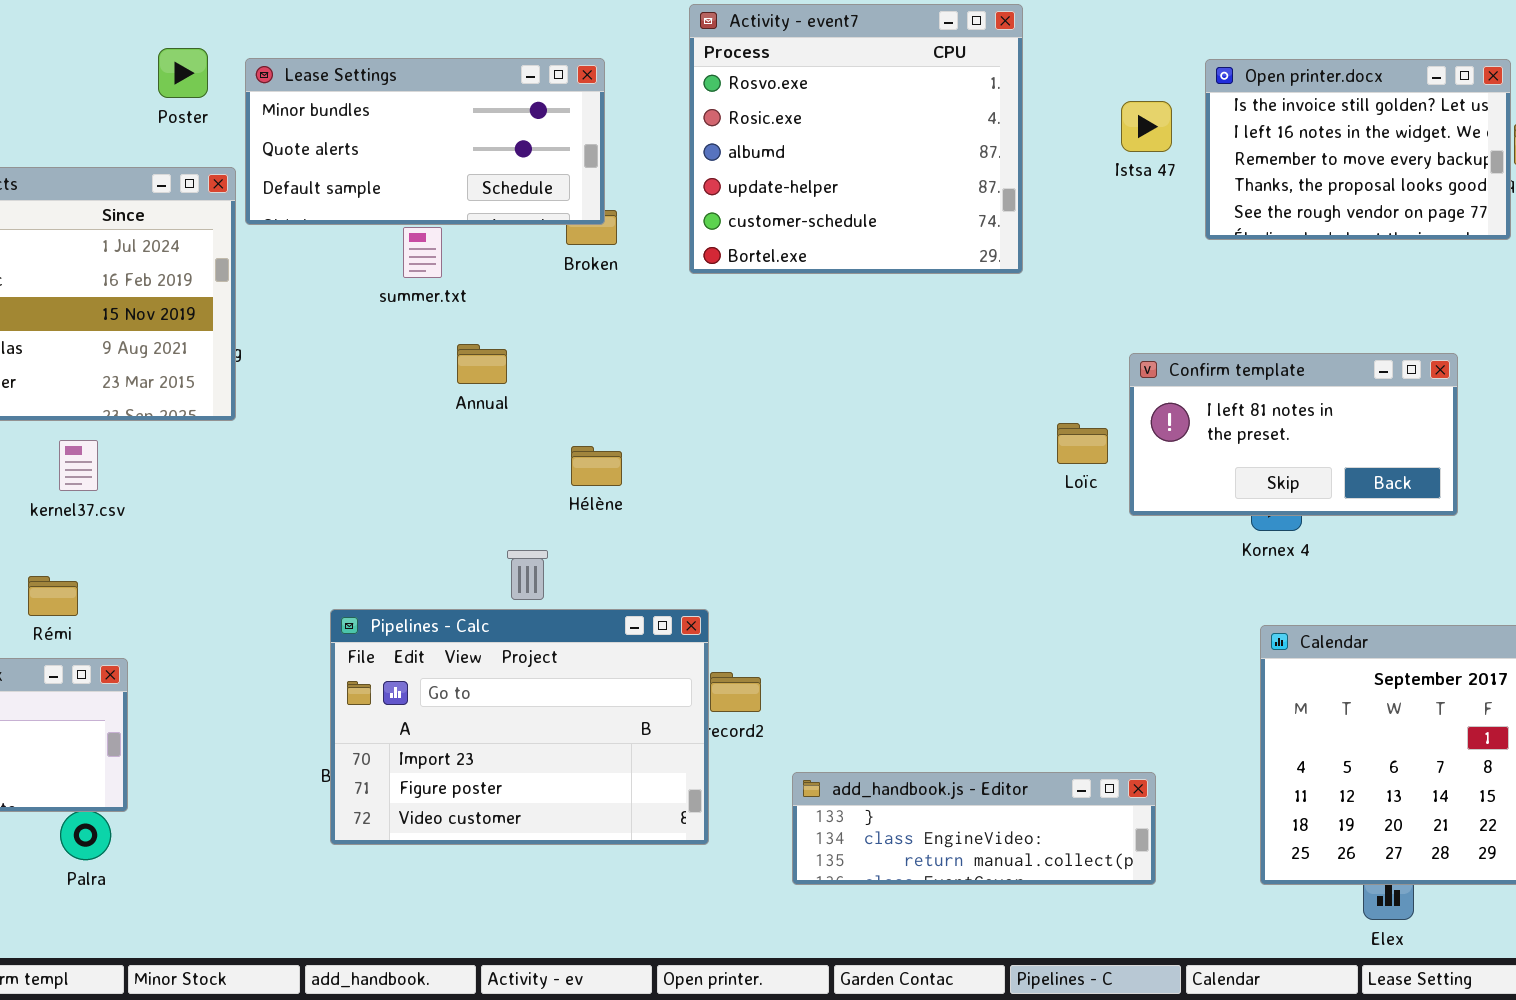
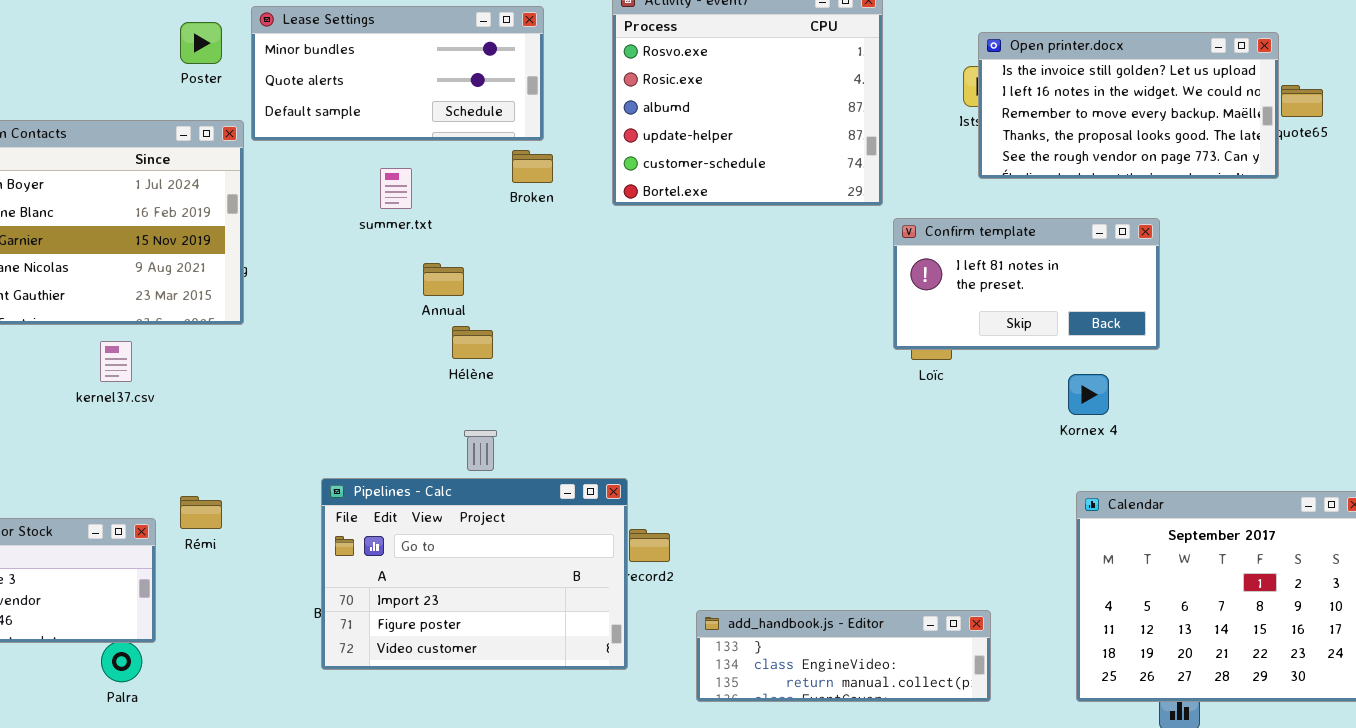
Lease Settings: [245,58,605,225] -> [251,6,544,141], moved
Open printer.docx: [1205,59,1511,240] -> [978,32,1279,179], resized
Confirm template: [1129,353,1458,516] -> [893,218,1160,350], moved
Hélène: [571,446,622,486] -> [452,326,493,359], moved
Rémi: [28,576,78,616] -> [180,496,222,529], moved

